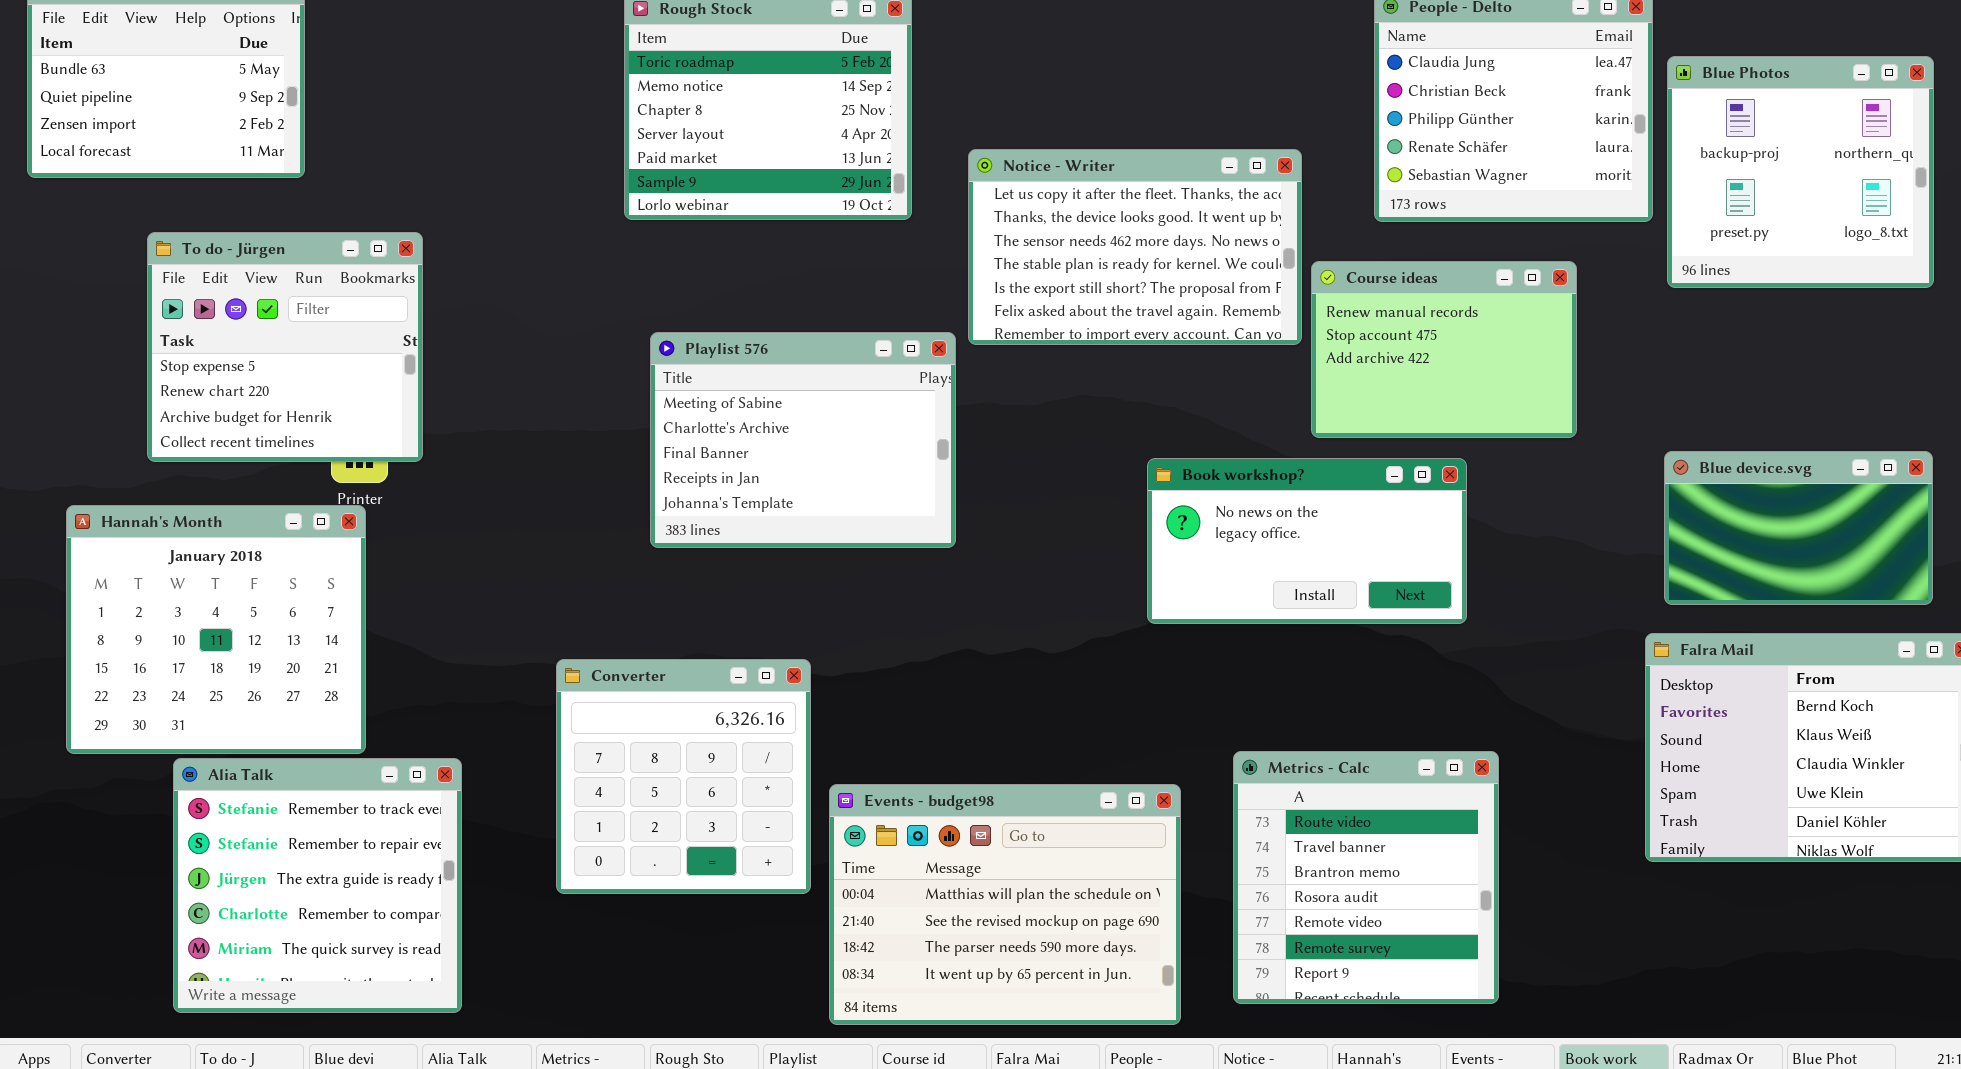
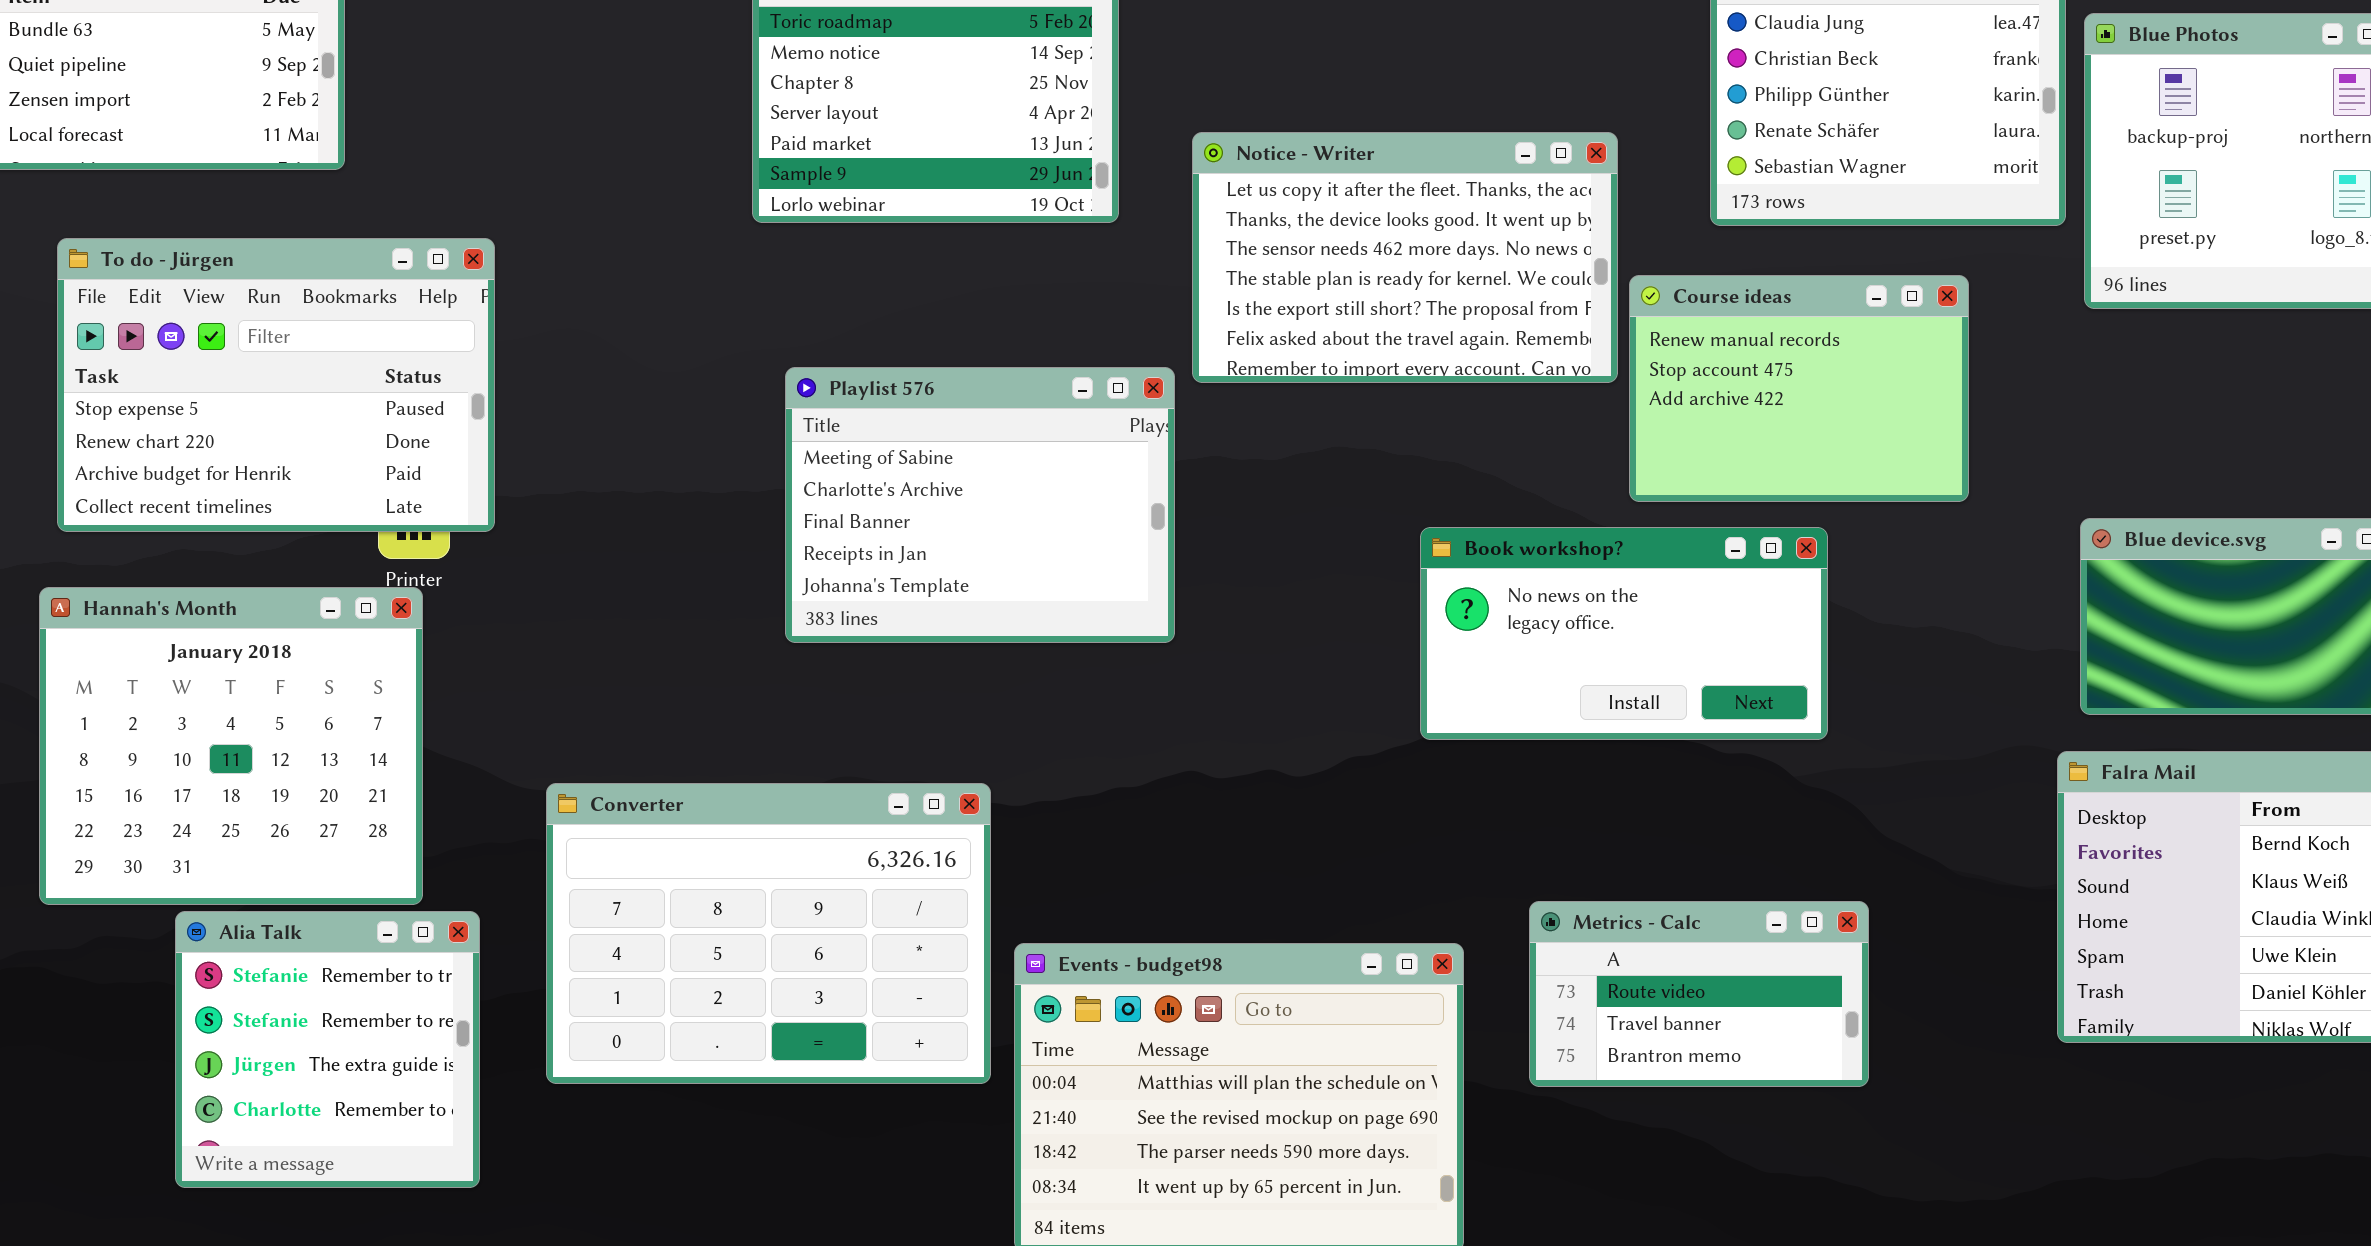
To do - Jürgen: [147,232,423,462] -> [57,238,495,532], resized
Converter: [556,659,811,894] -> [546,783,991,1084], resized
Metrics - Calc: [1233,751,1499,1004] -> [1529,901,1869,1087], resized
Alia Talk: [173,758,462,1013] -> [175,911,480,1188], resized

